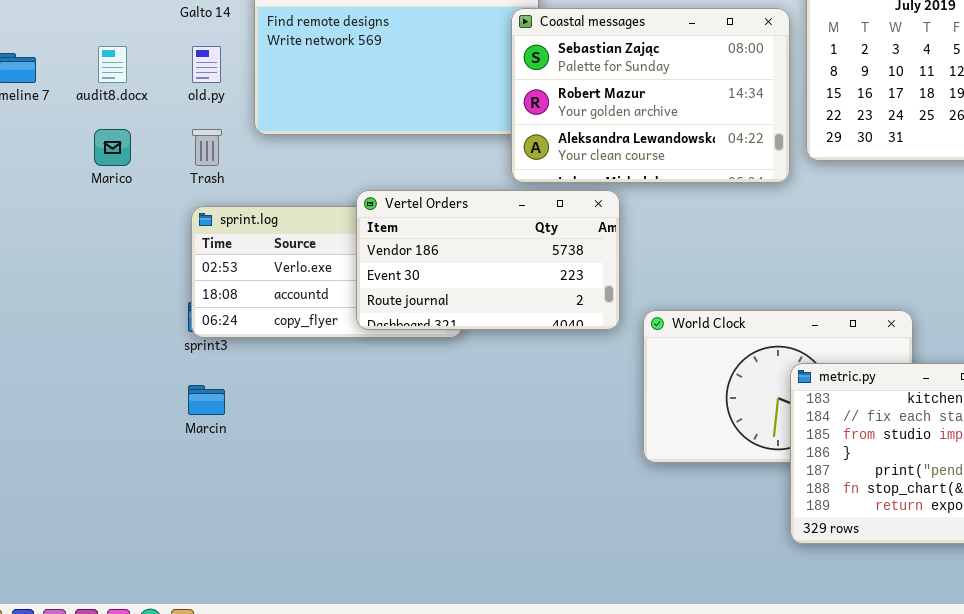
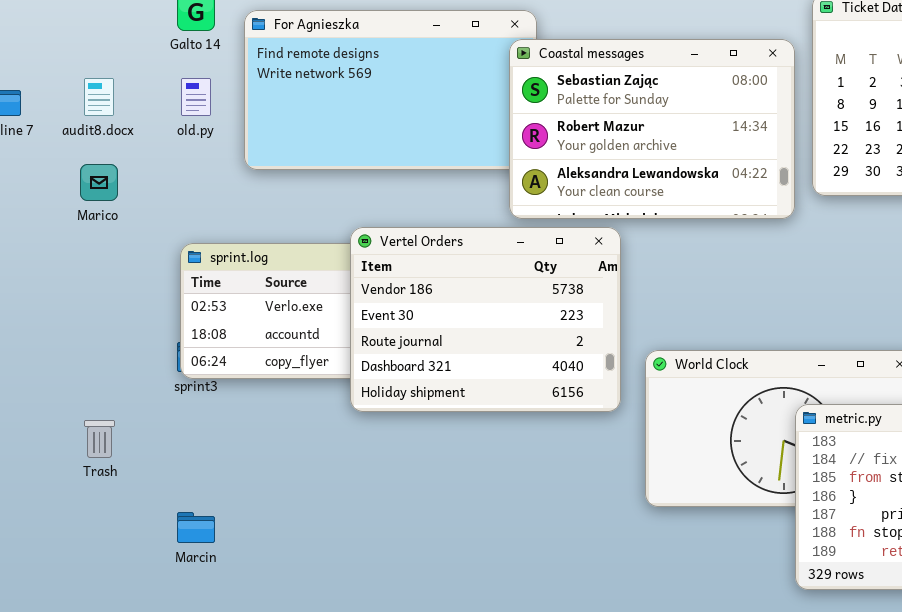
Trash: [192,129,222,166] -> [84,420,115,458], moved
Vertel Orders: [356,190,620,330] -> [350,227,621,412], resized
Marcin: [188,385,225,415] -> [177,512,215,543], moved

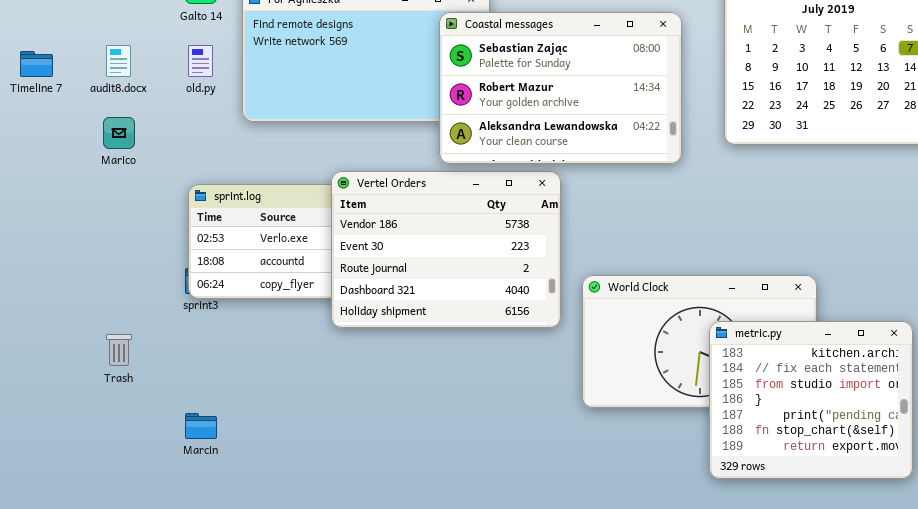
Coastal messages: [509,39,795,219] -> [439,12,682,164], moved

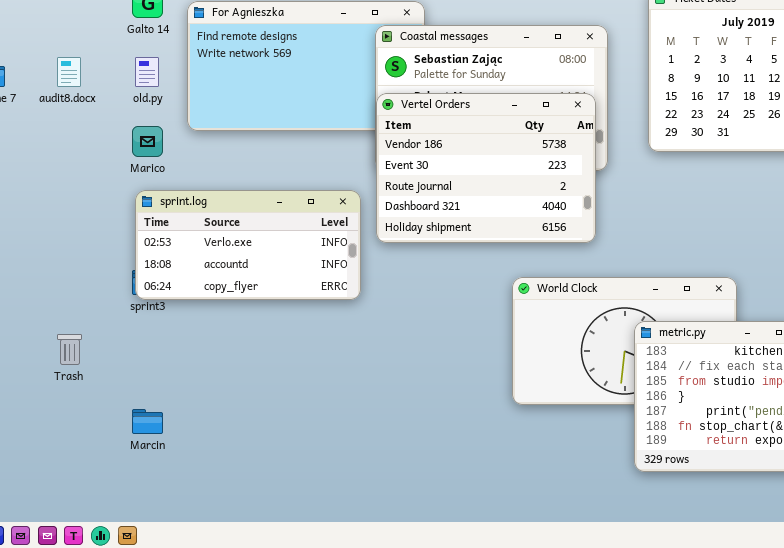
Marico: [103,117,135,149] -> [132,126,163,157], moved
Vertel Orders: [331,171,561,328] -> [376,93,596,243], moved

